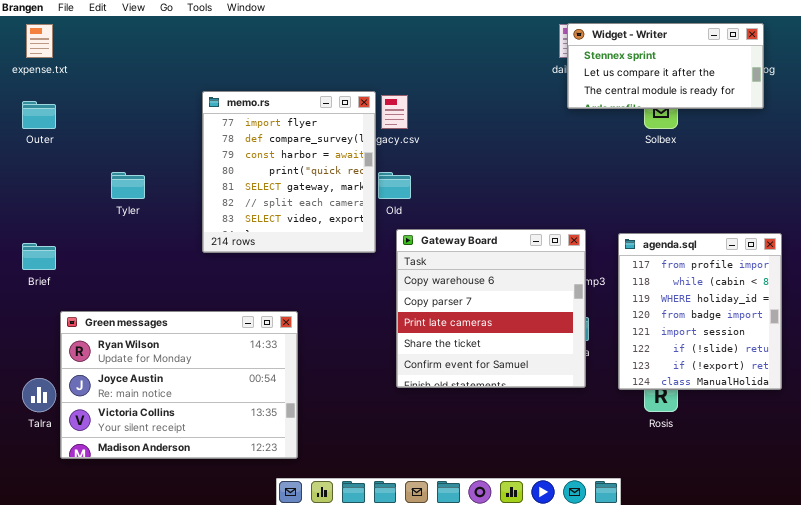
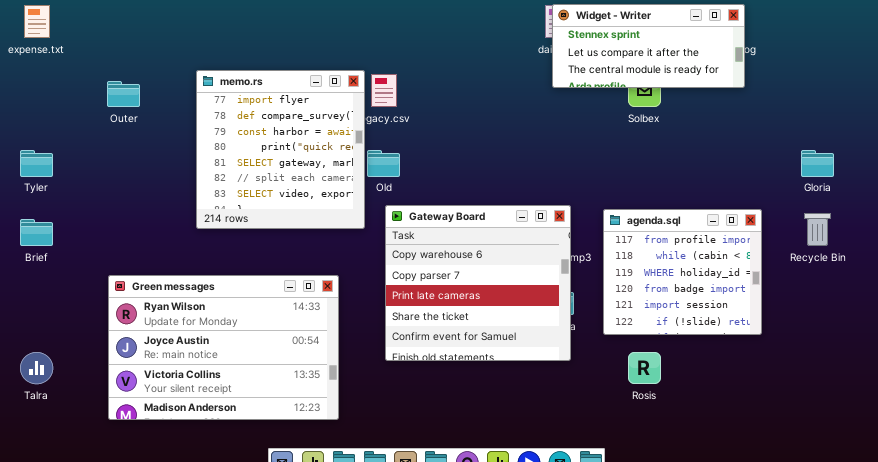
Outer: [22,101,56,129] -> [107,81,140,107], moved
Tyler: [111,172,145,199] -> [20,150,53,177], moved
agenda.sql: [618,233,782,390] -> [603,209,762,335], resized
Green messages: [60,311,298,459] -> [108,275,339,420], moved

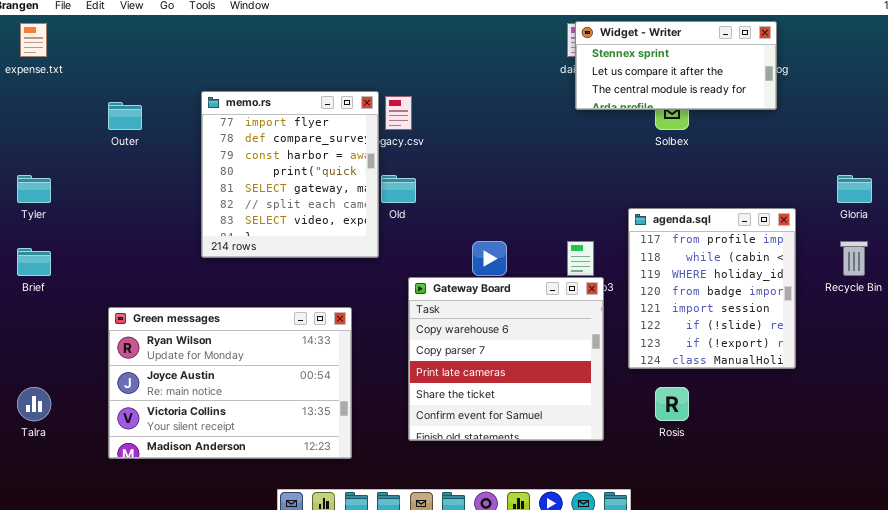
Gateway Board: [385,205,571,361] -> [408,277,604,441], moved
agenda.sql: [603,209,762,335] -> [628,208,796,369], resized

